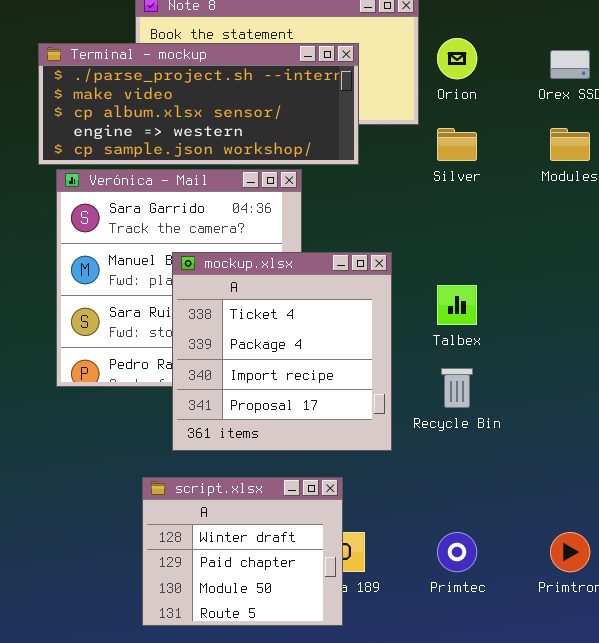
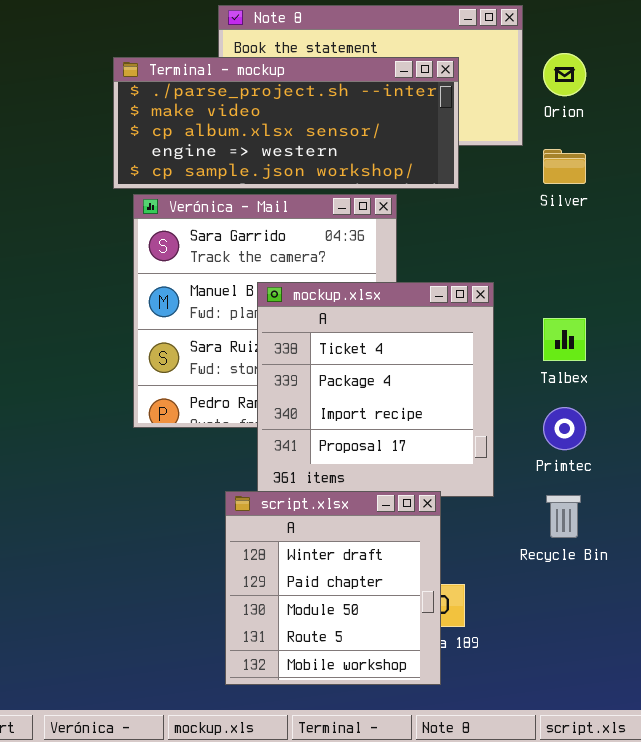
Recycle Bin: [441,368,473,408] -> [546,495,581,538], moved
script.xlsx: [142,477,343,626] -> [225,491,441,685], resized
Primtec: [437,532,477,572] -> [543,407,586,450], moved

